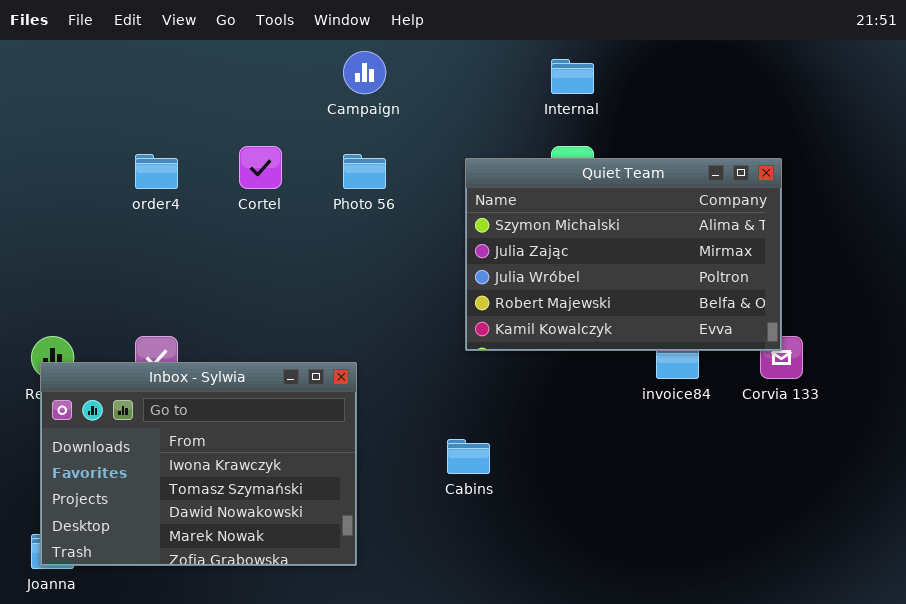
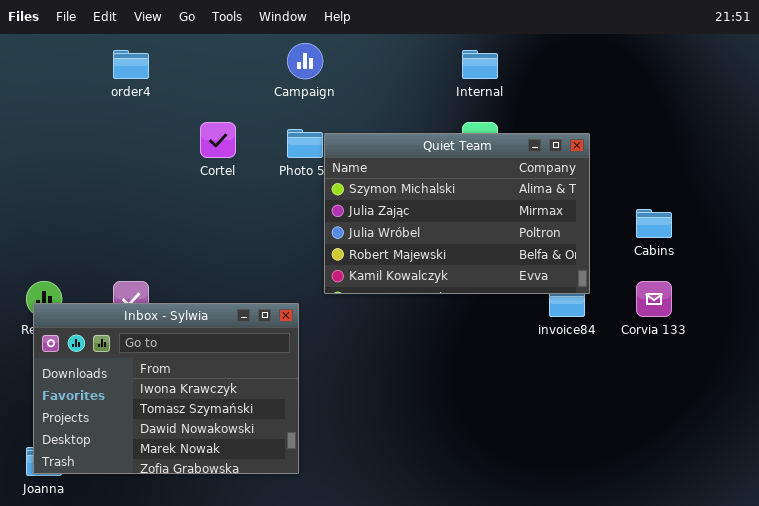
order4: [135,154,178,189] -> [113,50,149,79], moved
Quiet Team: [465,158,782,351] -> [324,133,590,294], moved
Cabins: [447,439,490,474] -> [636,209,672,238], moved

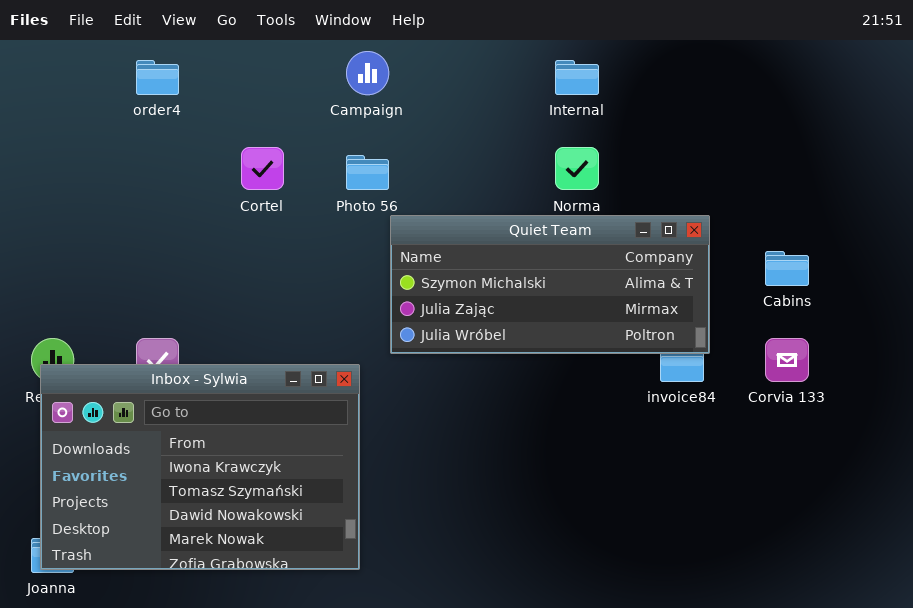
Quiet Team: [324,133,590,294] -> [390,215,710,354], resized

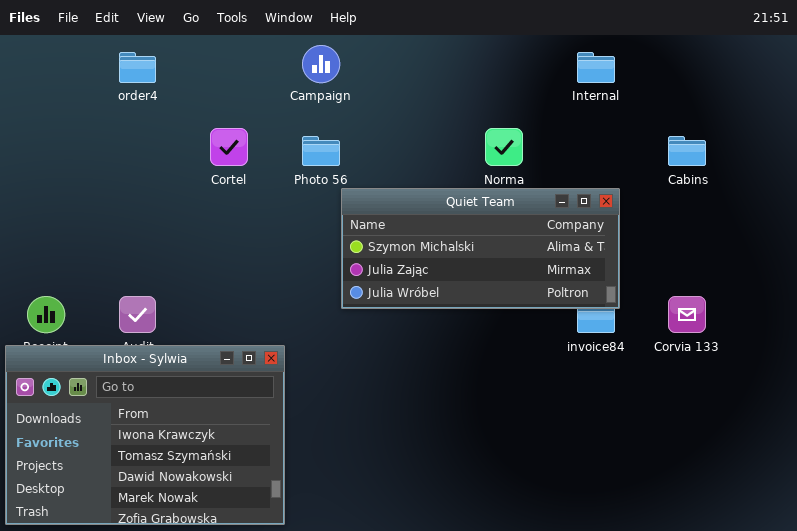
Internal: [555,60,599,95] -> [577,52,615,83], moved
Cabins: [765,251,809,286] -> [668,136,706,166], moved
Inbox - Sylwia: [40,364,360,570] -> [5,345,285,525], moved

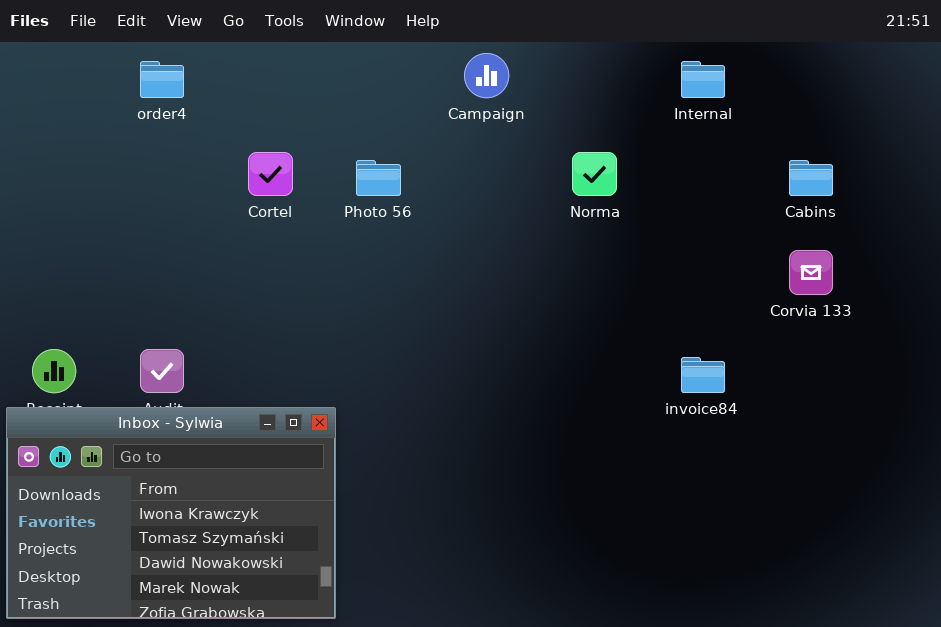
Campaign: [302,45,340,83] -> [464,53,509,98], moved
Quiet Team: [341,188,620,309] -> none, closed
Corvia 133: [668,296,706,333] -> [789,250,833,295], moved

